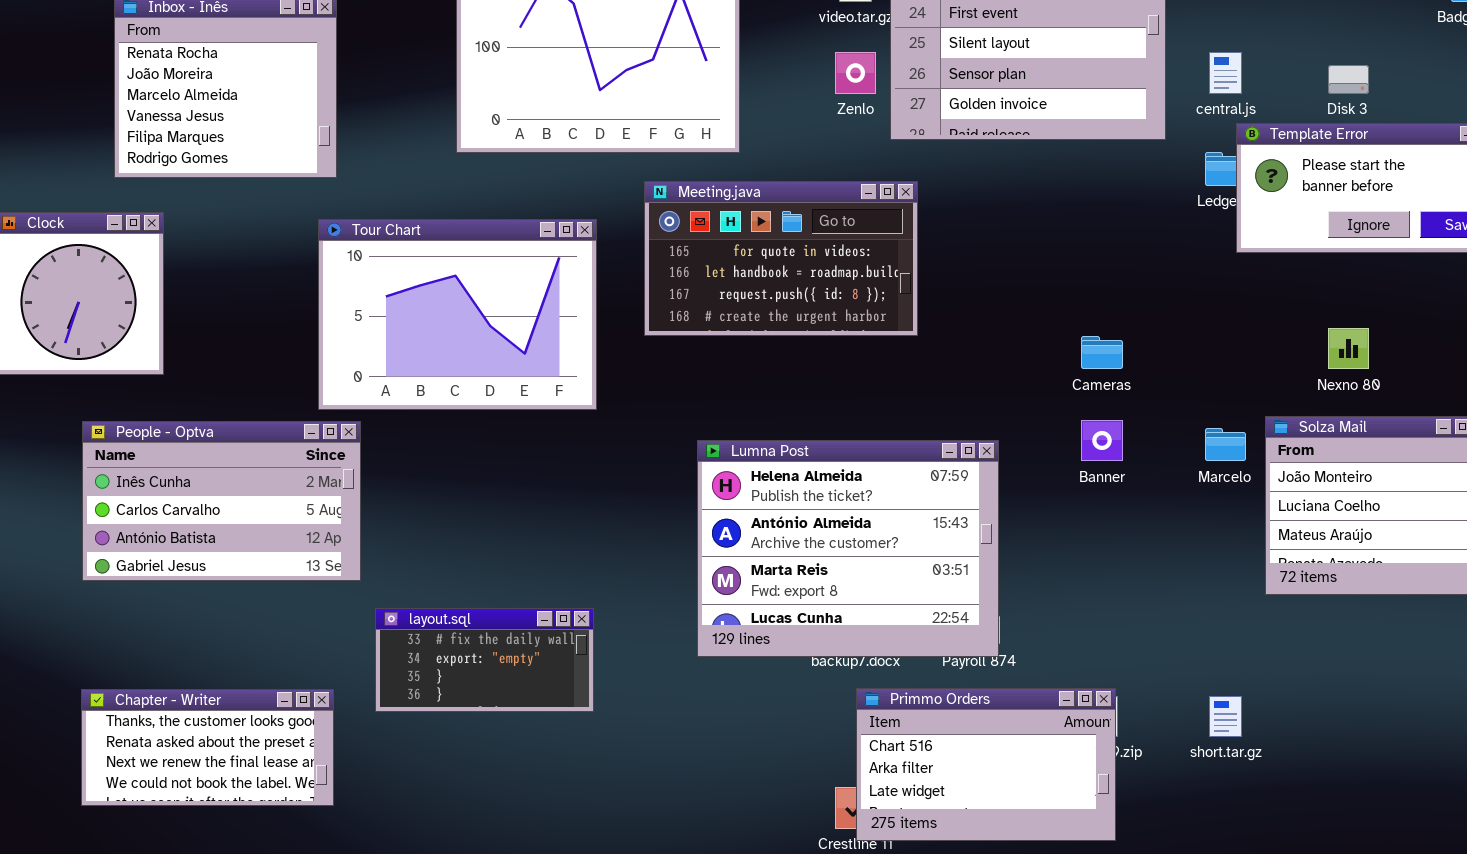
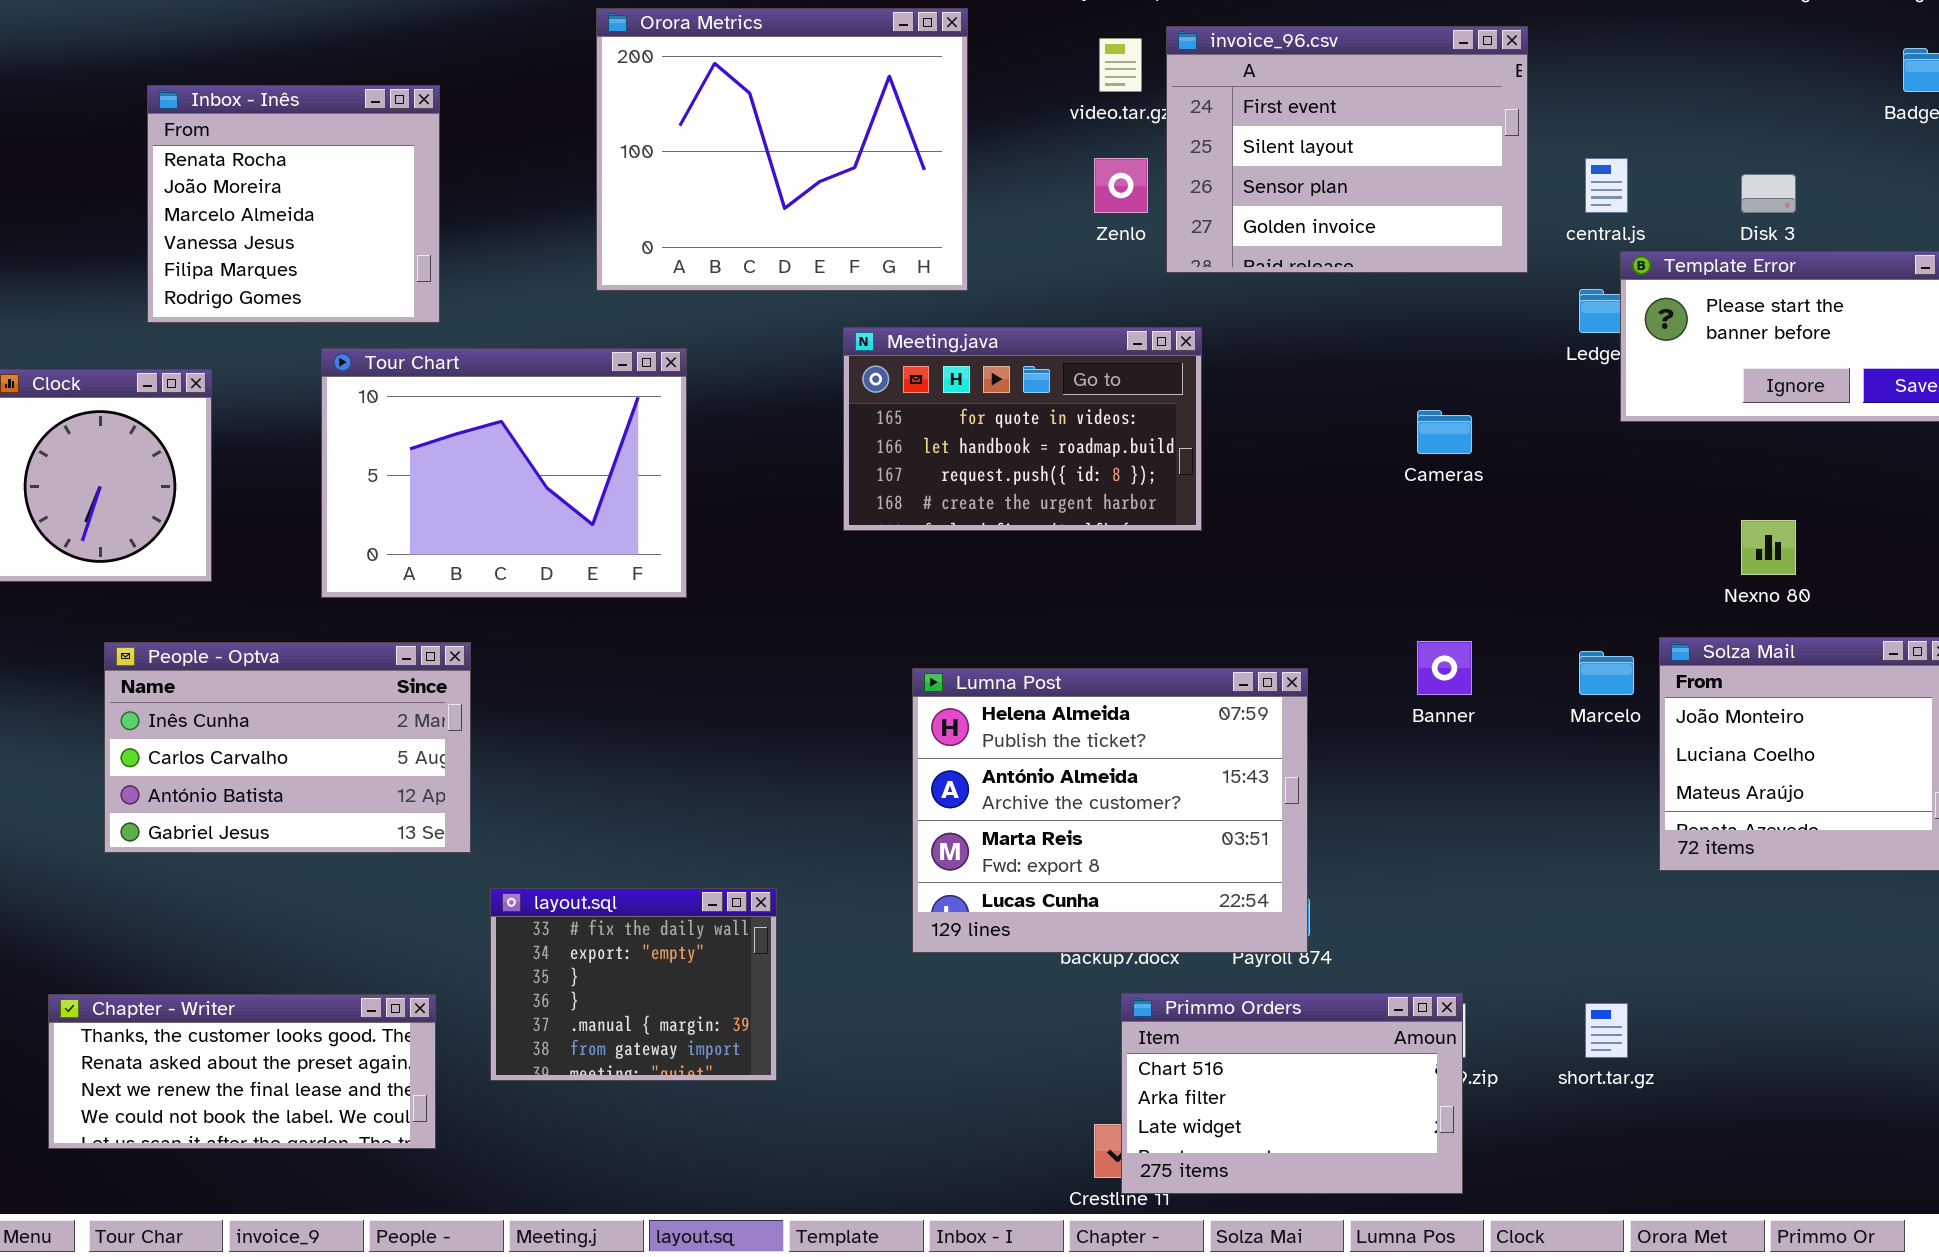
Tour Chart: [318,219,597,410] -> [321,348,687,598], moved
Cameras: [1081,336,1123,369] -> [1417,410,1472,454], moved
layout.sql: [375,608,594,712] -> [490,888,777,1081], resized
Chapter - Writer: [81,689,334,806] -> [48,994,436,1149], resized

